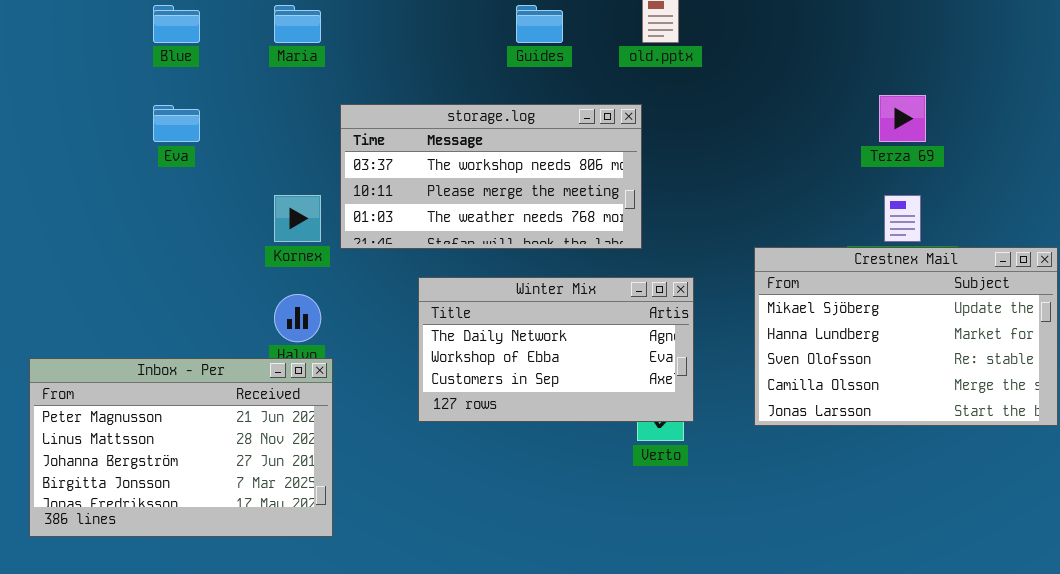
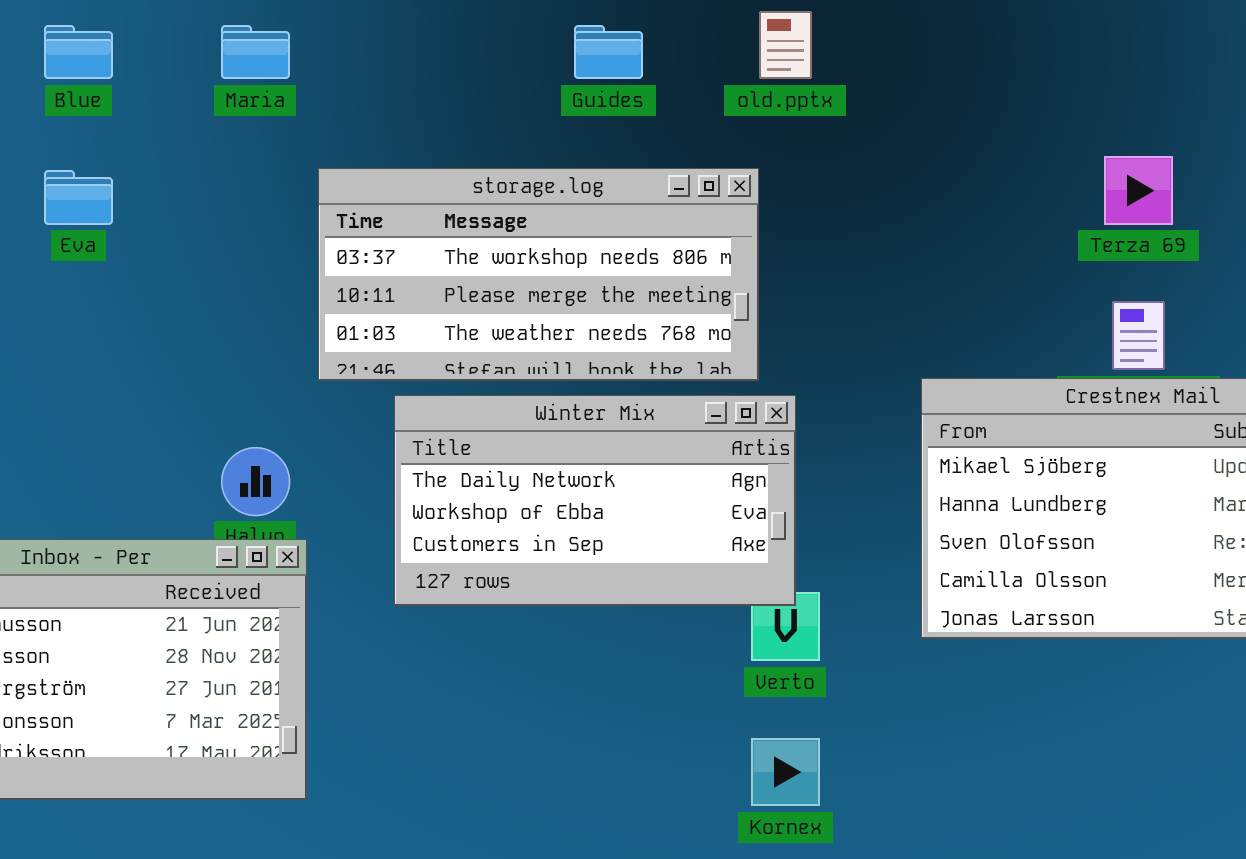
Kornex: [274,195,321,242] -> [751,738,820,806], moved
Winter Mix: [418,277,694,422] -> [394,395,796,606], moved

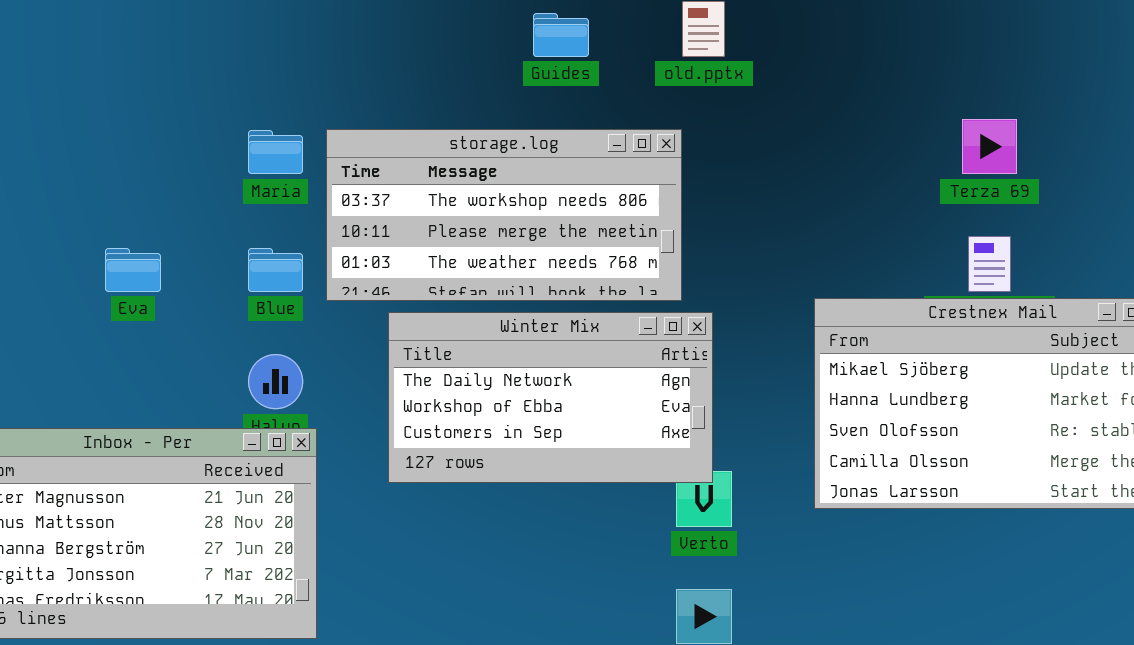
Blue: [44,25,113,79] -> [248,248,303,292], moved
Maria: [221,25,290,79] -> [248,130,303,174], moved
Eva: [44,170,113,225] -> [105,248,161,292], moved

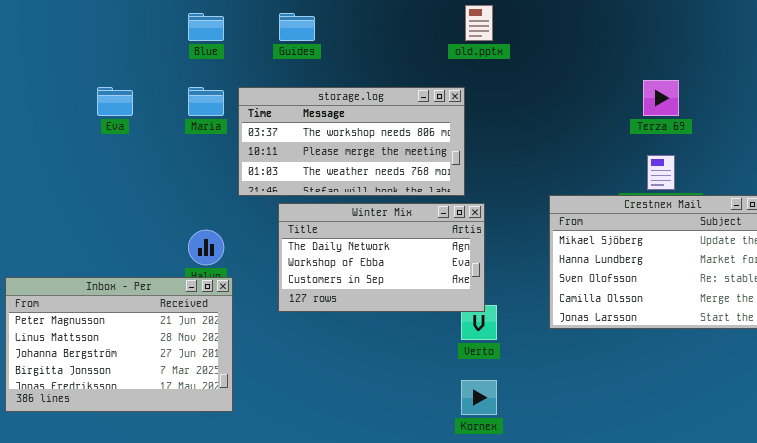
Guides: [533,13,589,57] -> [279,13,315,41], moved
Eva: [105,248,161,292] -> [97,87,133,116], moved
Blue: [248,248,303,292] -> [188,13,224,41], moved

